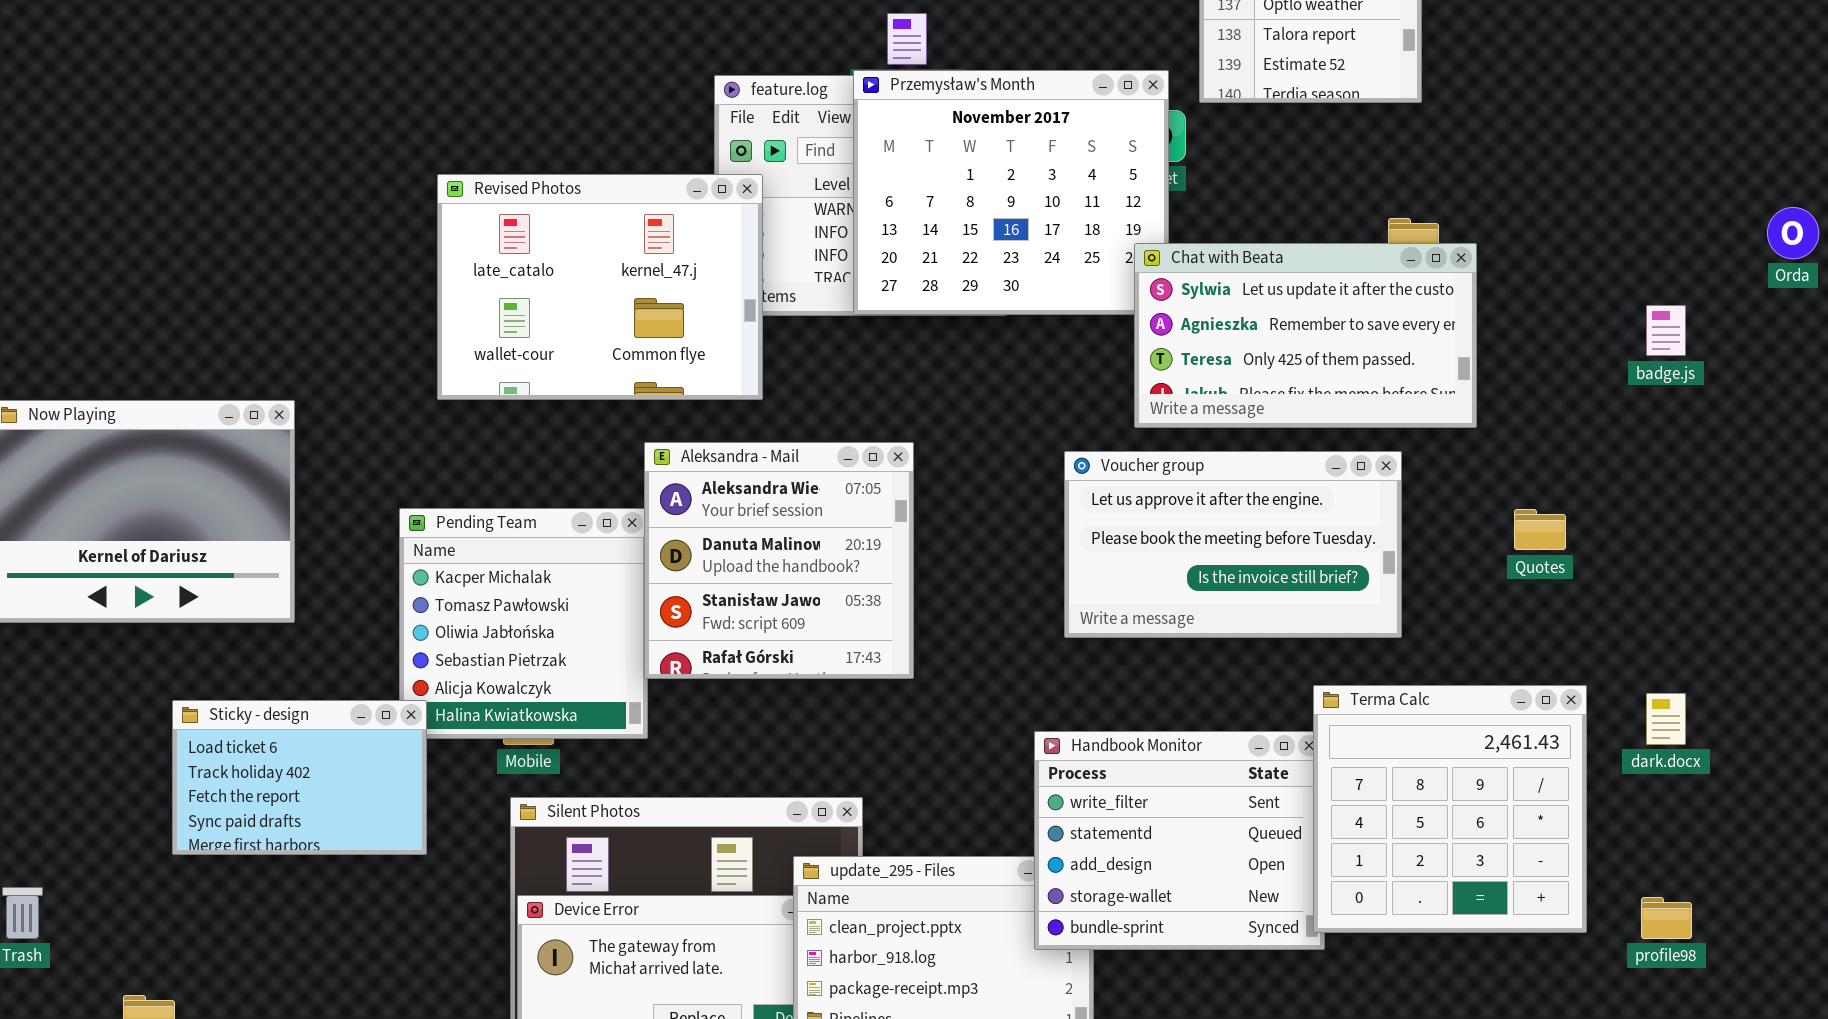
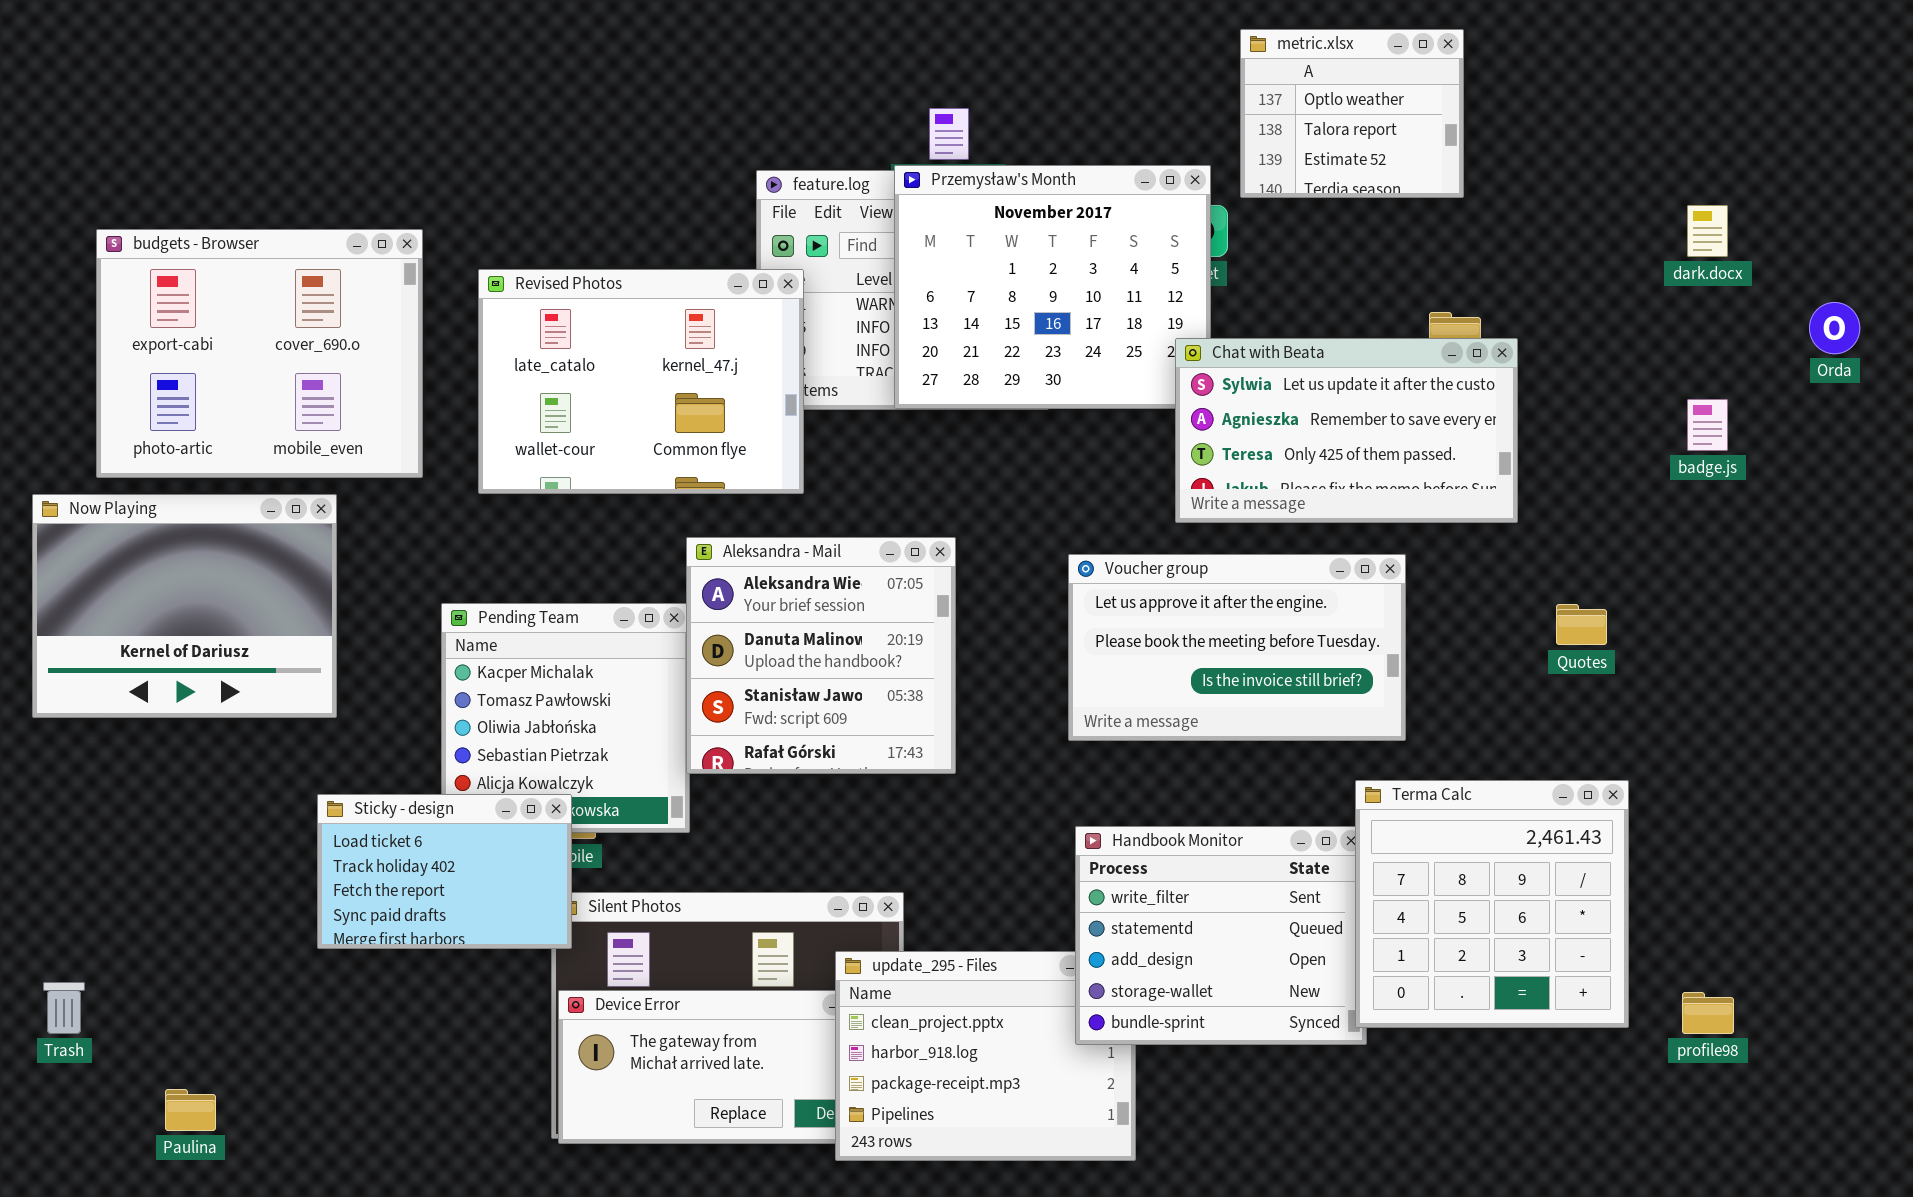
budgets - Browser: none -> [96,229,423,478], opened
Voucher group: [1064,451,1402,638] -> [1068,554,1406,741], moved
dark.docx: [1646,693,1686,745] -> [1687,205,1728,257], moved
Sticky - design: [172,700,427,855] -> [317,794,572,949], moved

